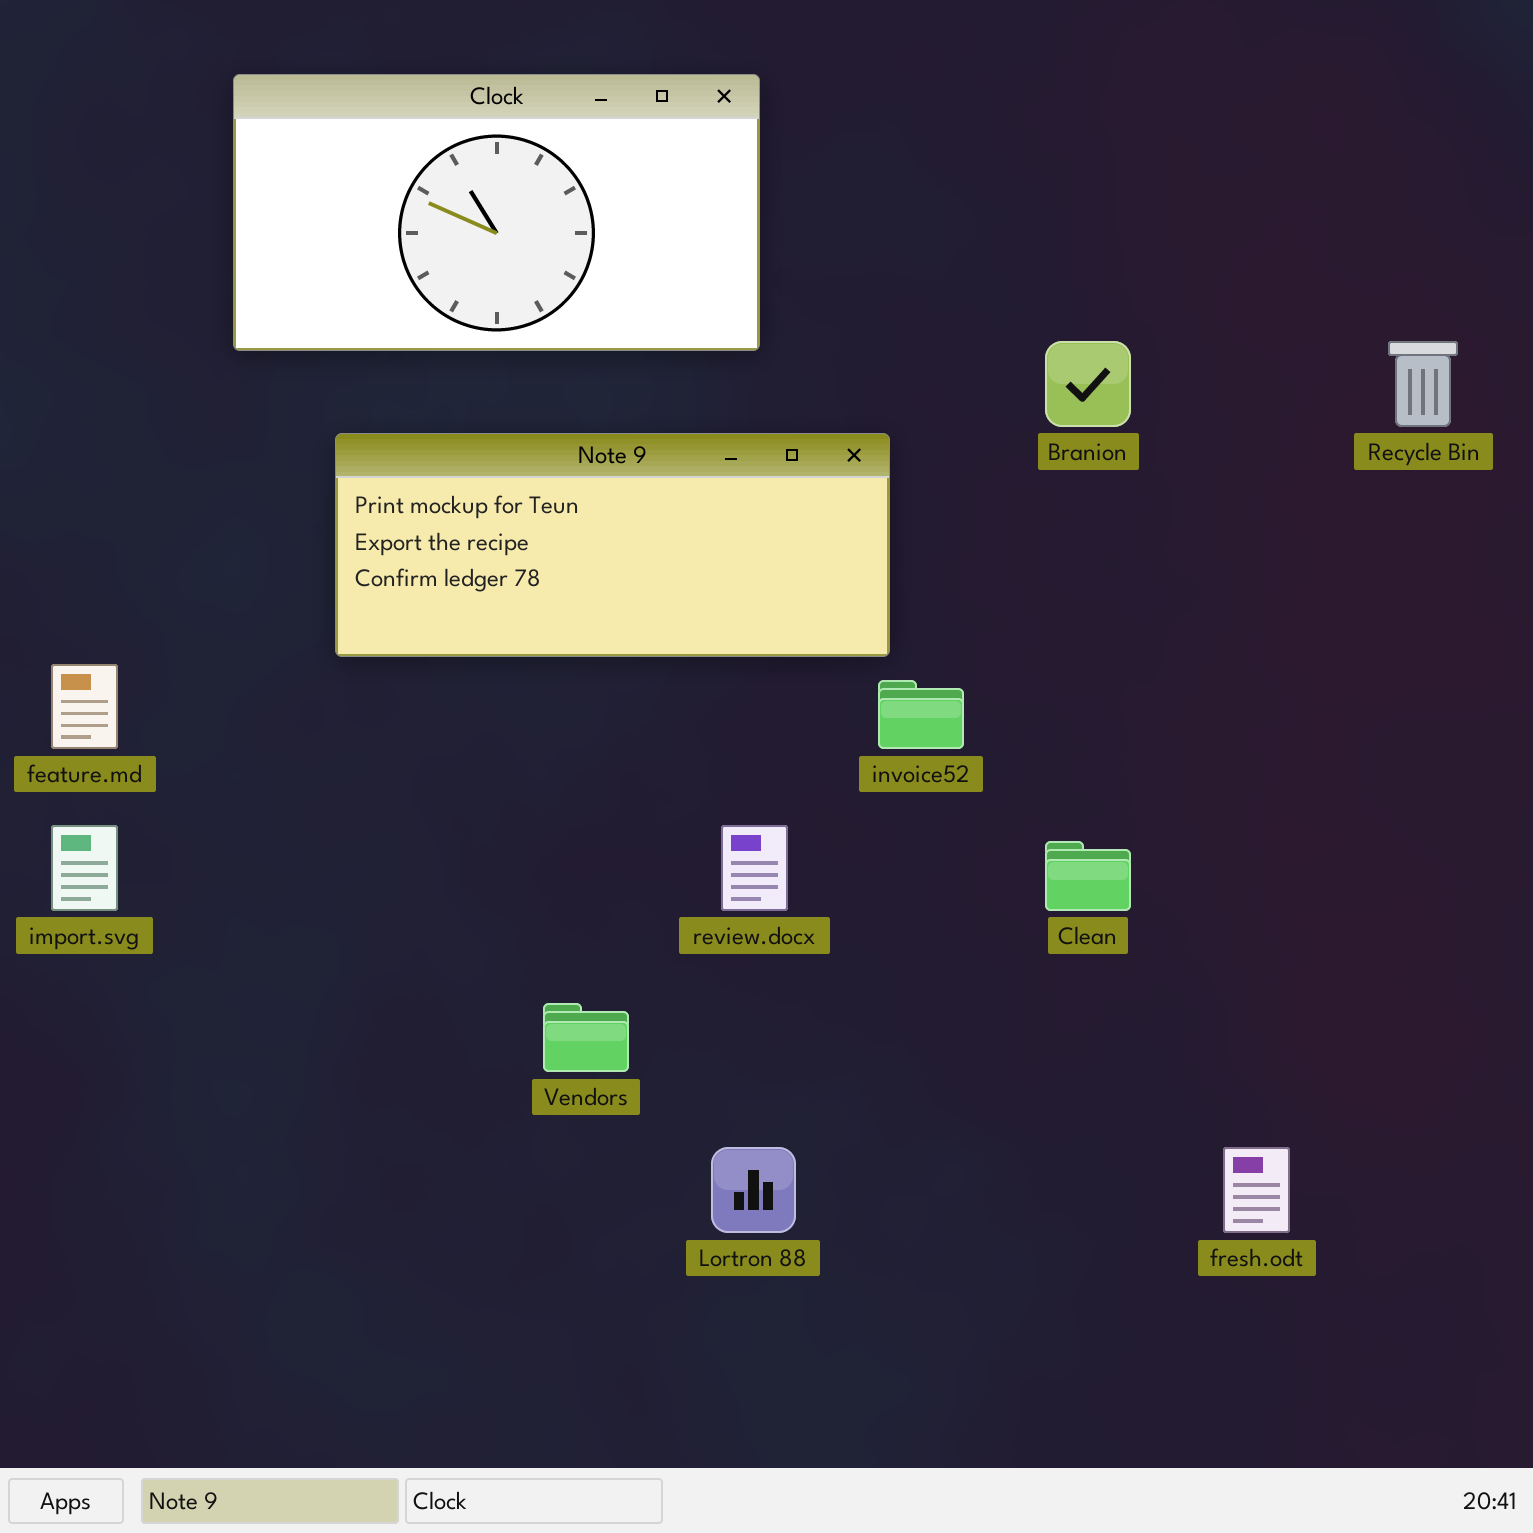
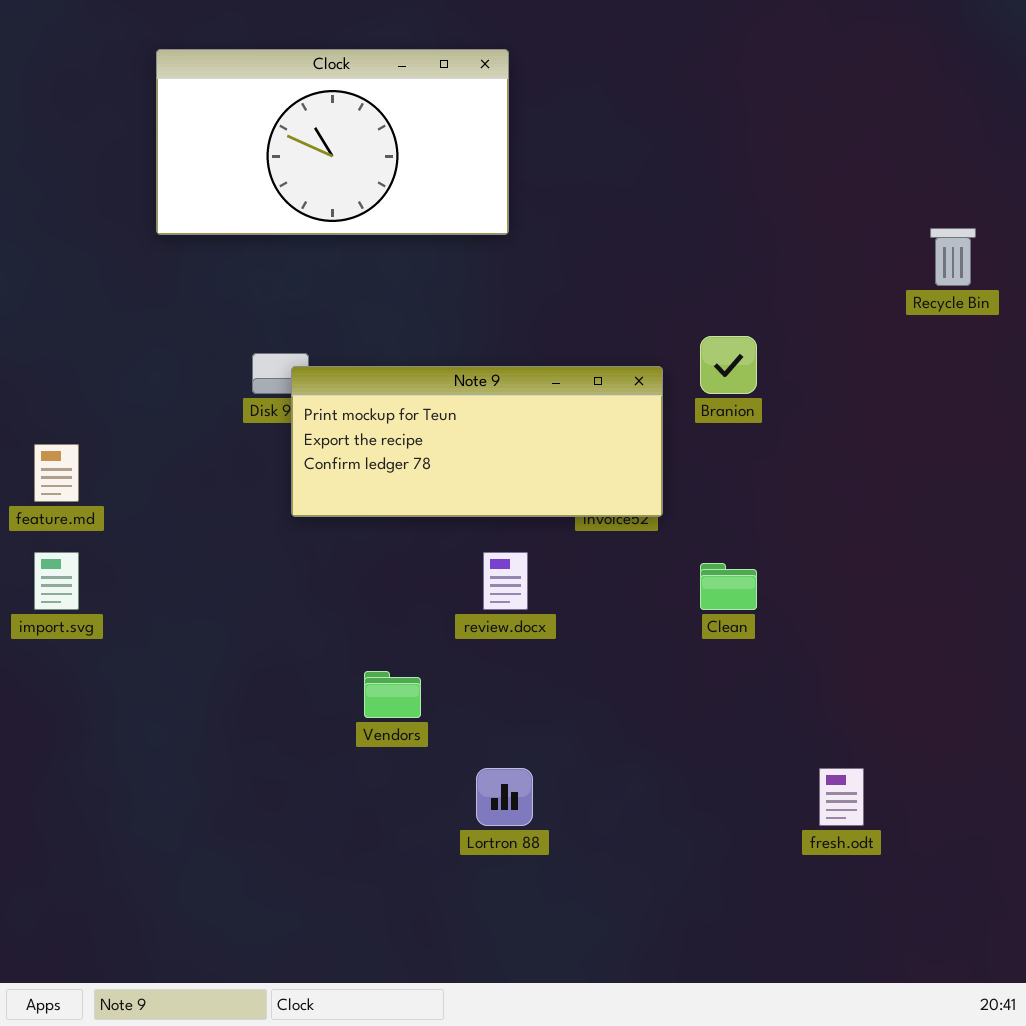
Branion: [1045,341,1131,427] -> [700,336,757,394], moved
Note 9: [335,433,890,657] -> [291,366,663,517], moved

